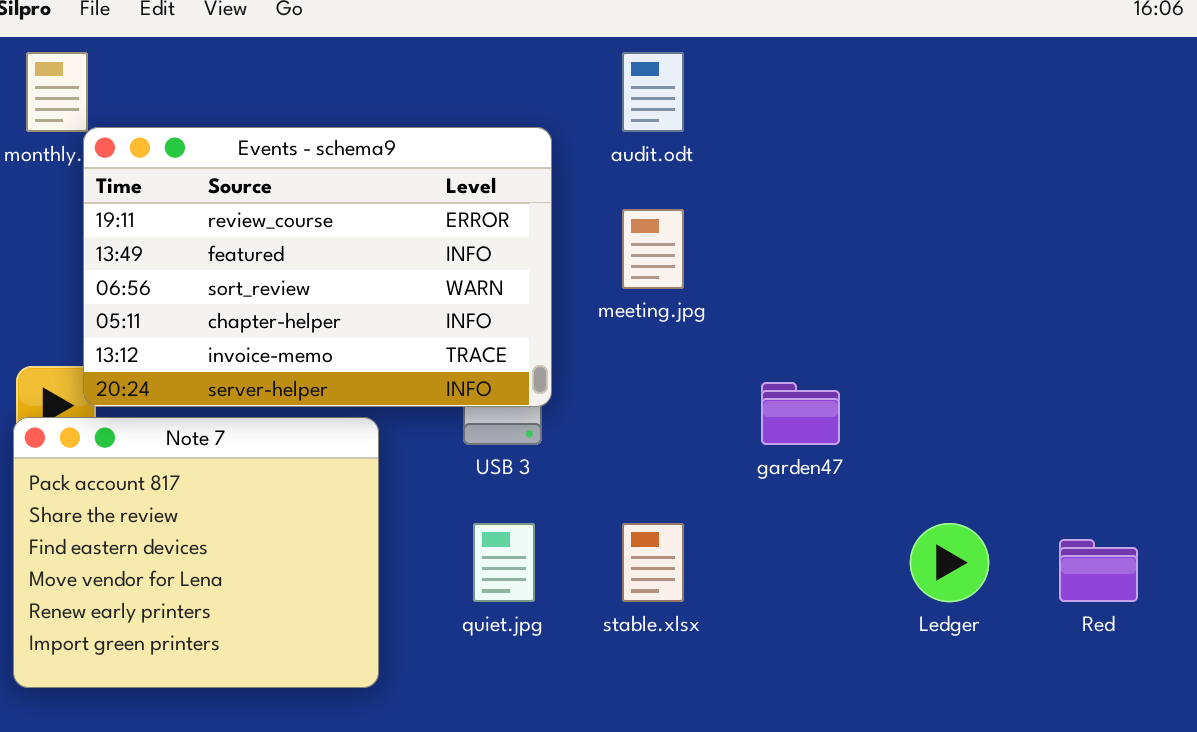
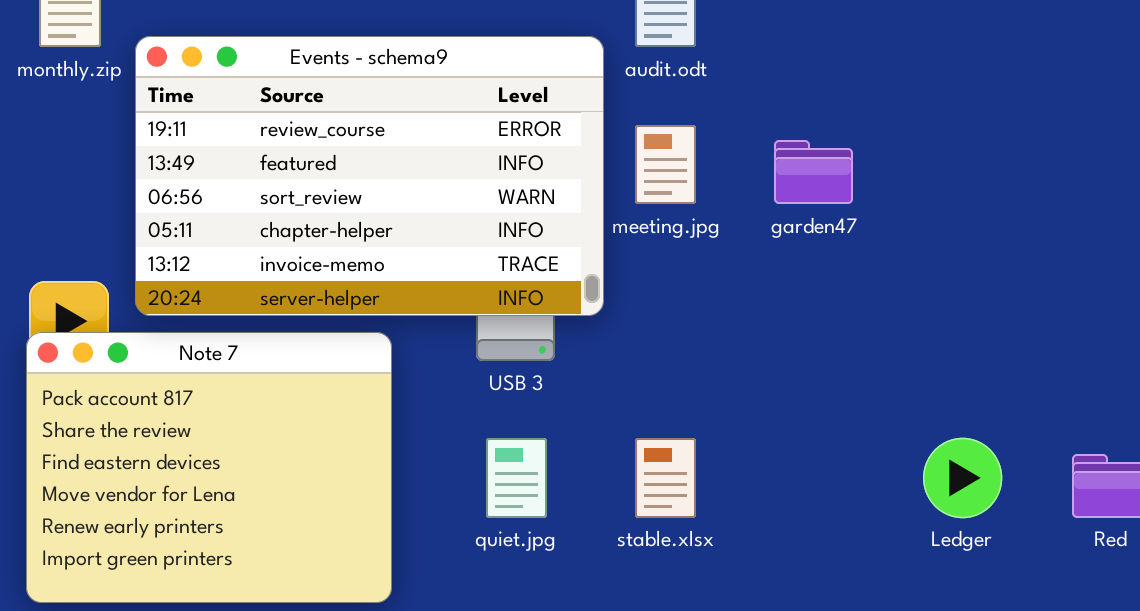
Events - schema9: [83,127,552,407] -> [135,36,604,316], moved
garden47: [761,382,840,445] -> [774,140,853,204], moved

